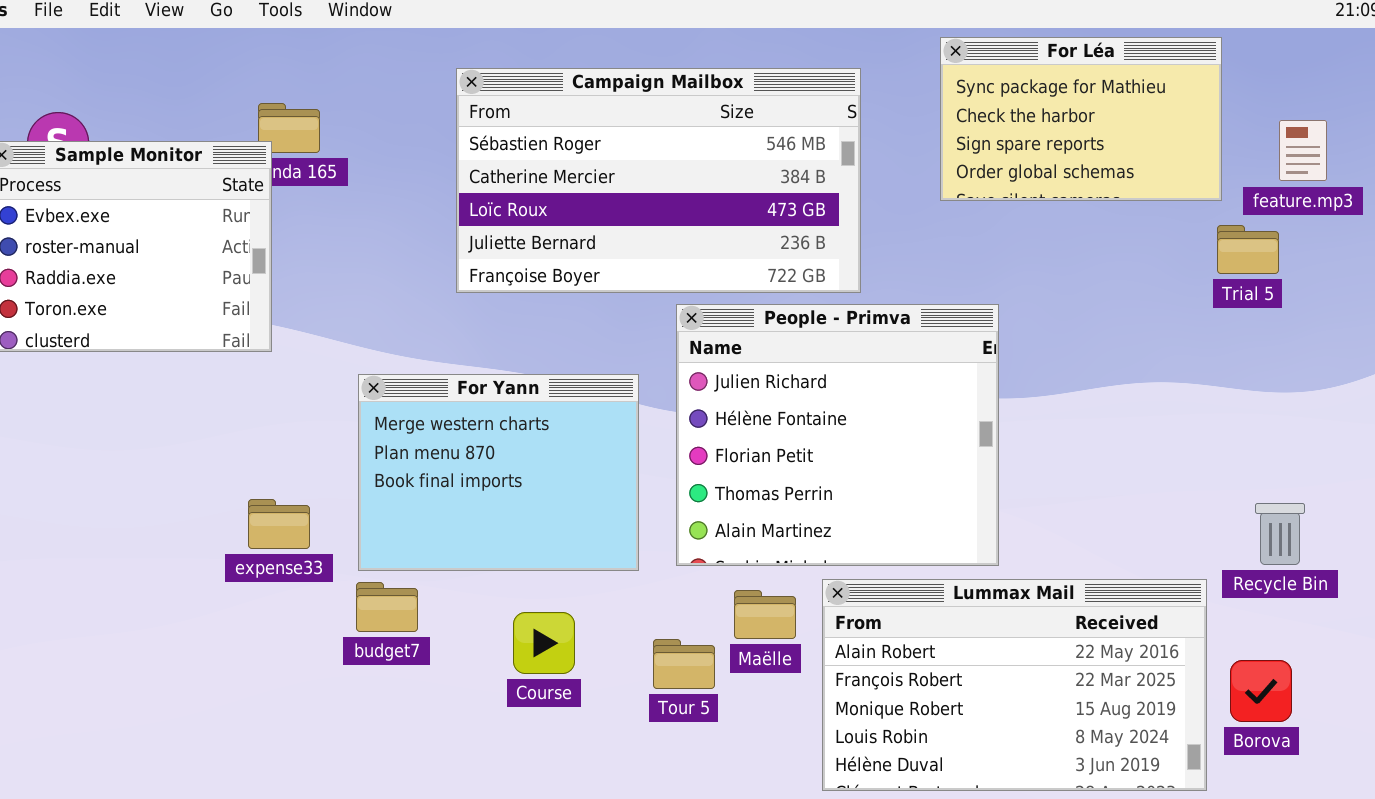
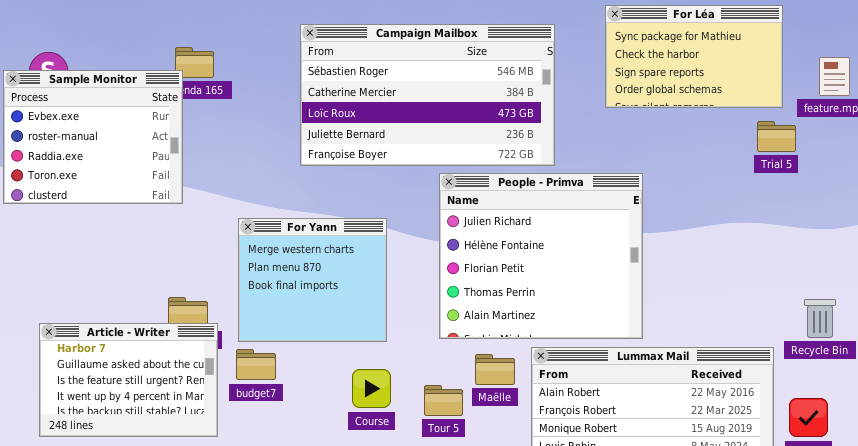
Trial 5: [1217,225,1279,274] -> [757,121,796,152], moved
For Yann: [358,374,639,571] -> [238,218,387,342], resized
Article - Writer: none -> [39,323,218,437], opened
Course: [513,612,575,674] -> [352,369,391,408], moved

